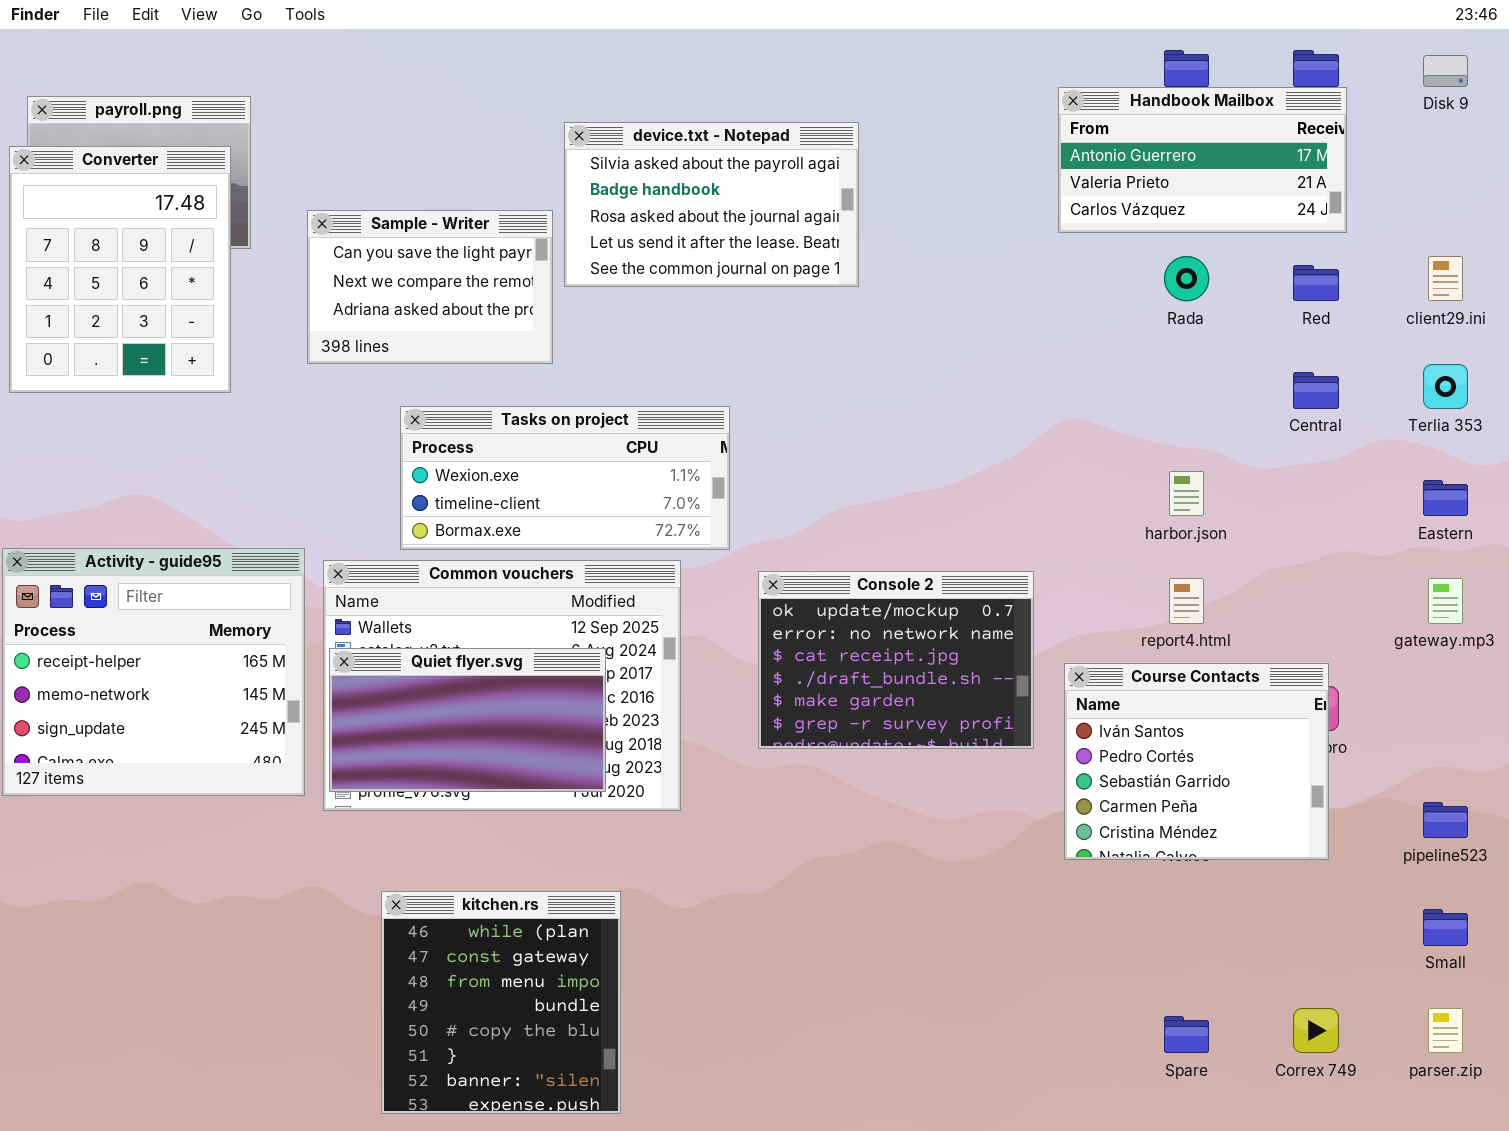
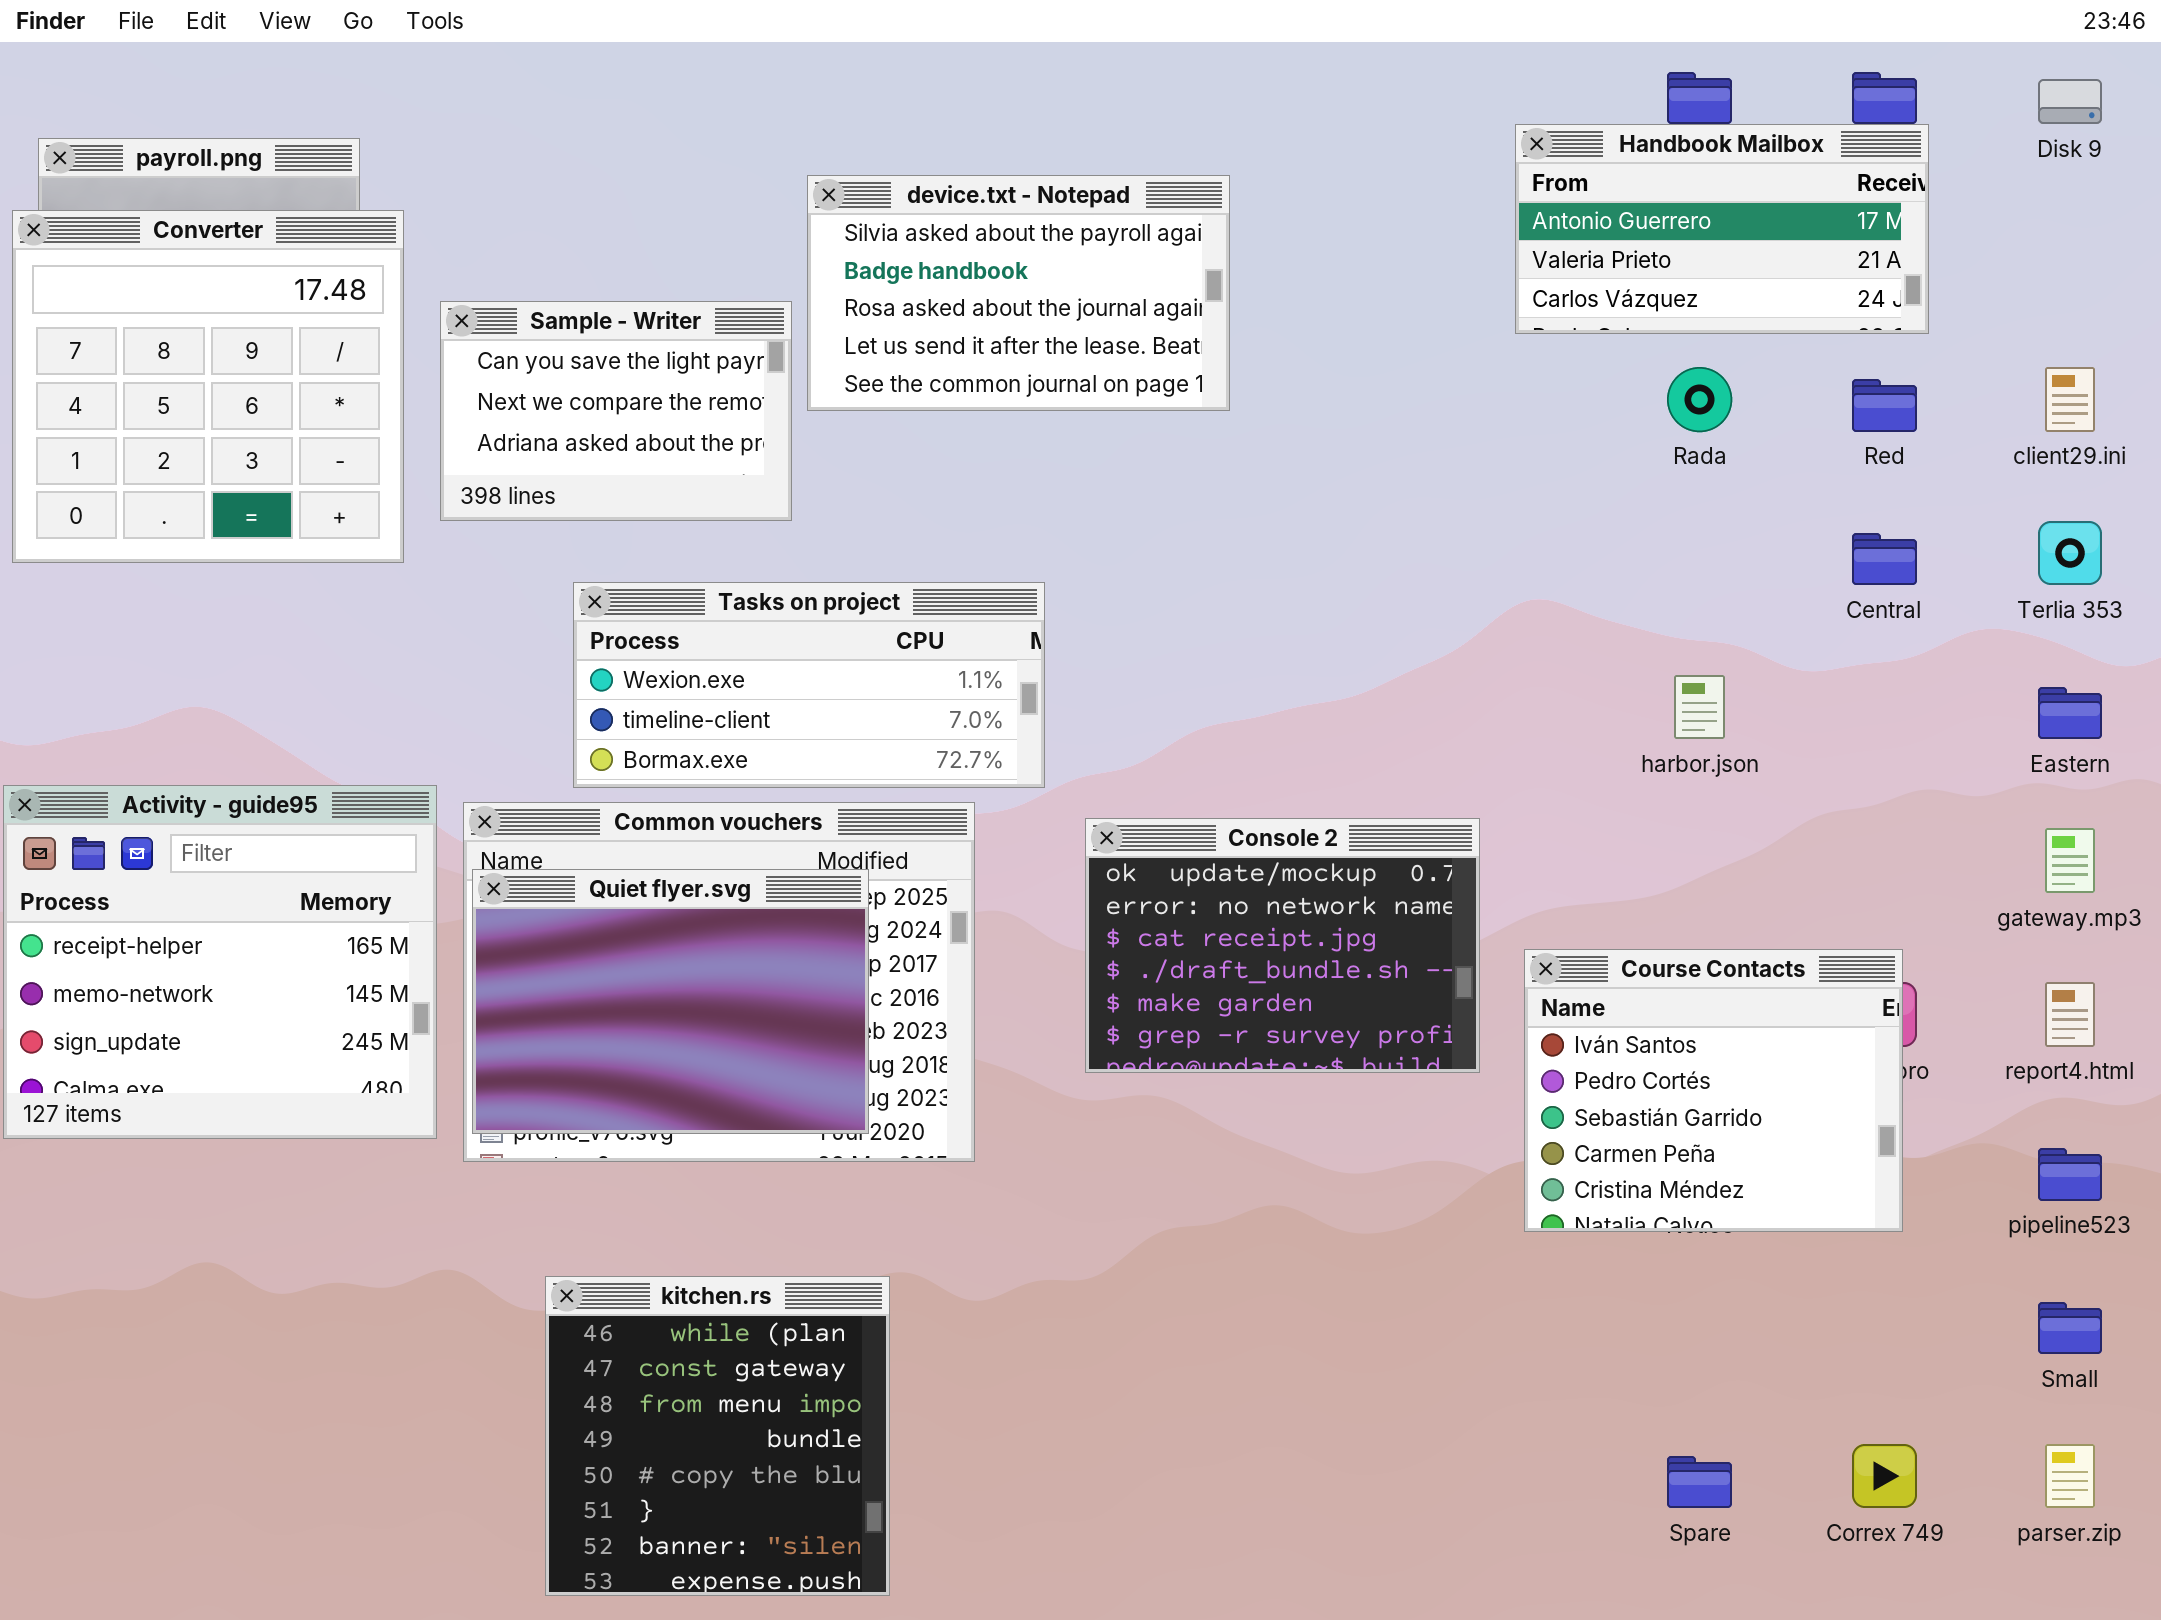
Converter: [9,146,231,393] -> [12,210,404,563], resized
report4.html: [1169,578,1204,624] -> [2045,982,2095,1047], moved
Quiet flyer.svg: [329,648,606,792] -> [472,869,869,1134], resized

